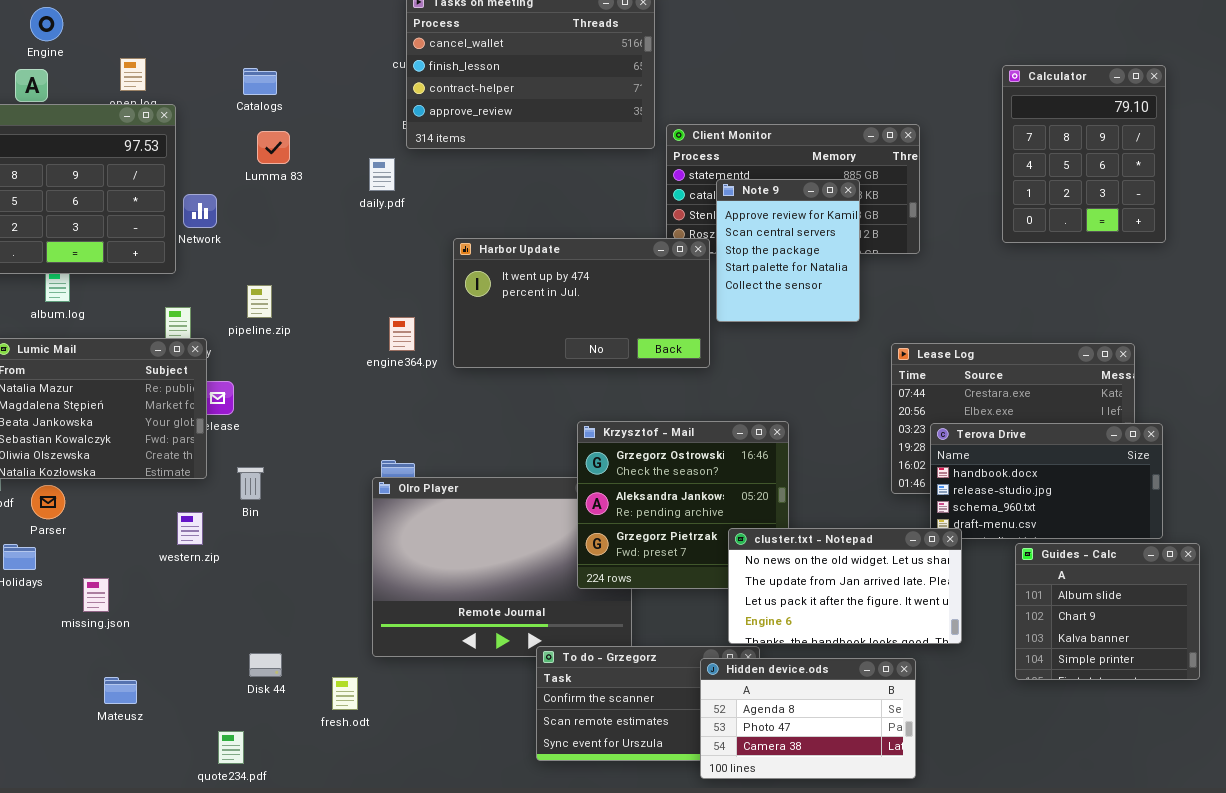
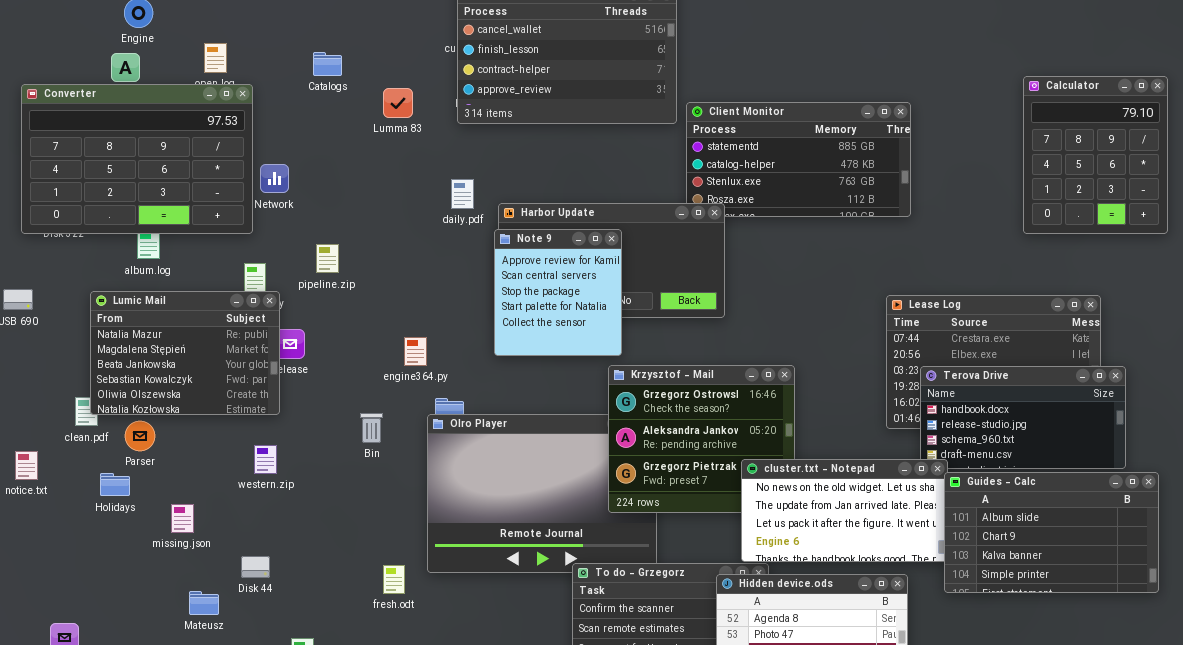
Calculator: [1002,65,1166,243] -> [1023,76,1168,234], moved
Lumma 83: [257,131,290,164] -> [383,88,413,118], moved
daily.pdf: [369,158,395,191] -> [451,179,474,209], moved
Note 9: [716,179,860,322] -> [494,229,622,356], moved
engine364.py: [389,317,415,351] -> [404,337,427,366], moved
Bin: [237,467,264,500] -> [360,413,383,443], moved
Guides - Calc: [1015,543,1200,680] -> [944,472,1159,593], resized
Disk 44: [249,653,282,677] -> [241,556,270,578], moved
fresh.odt: [332,677,358,710] -> [383,565,405,594], moved

